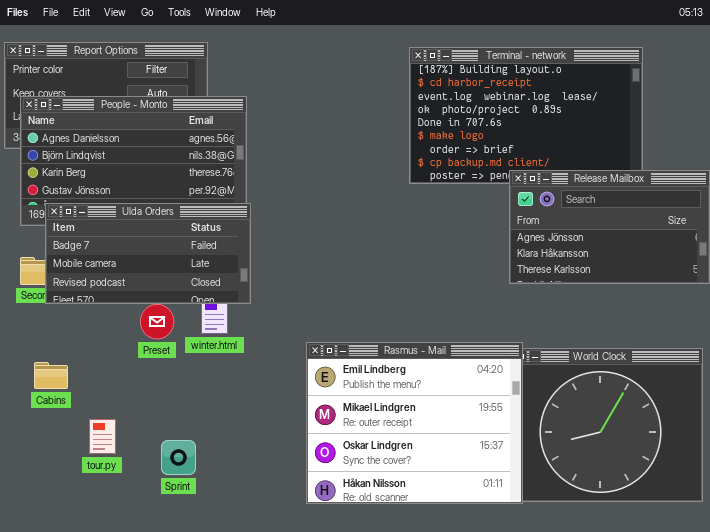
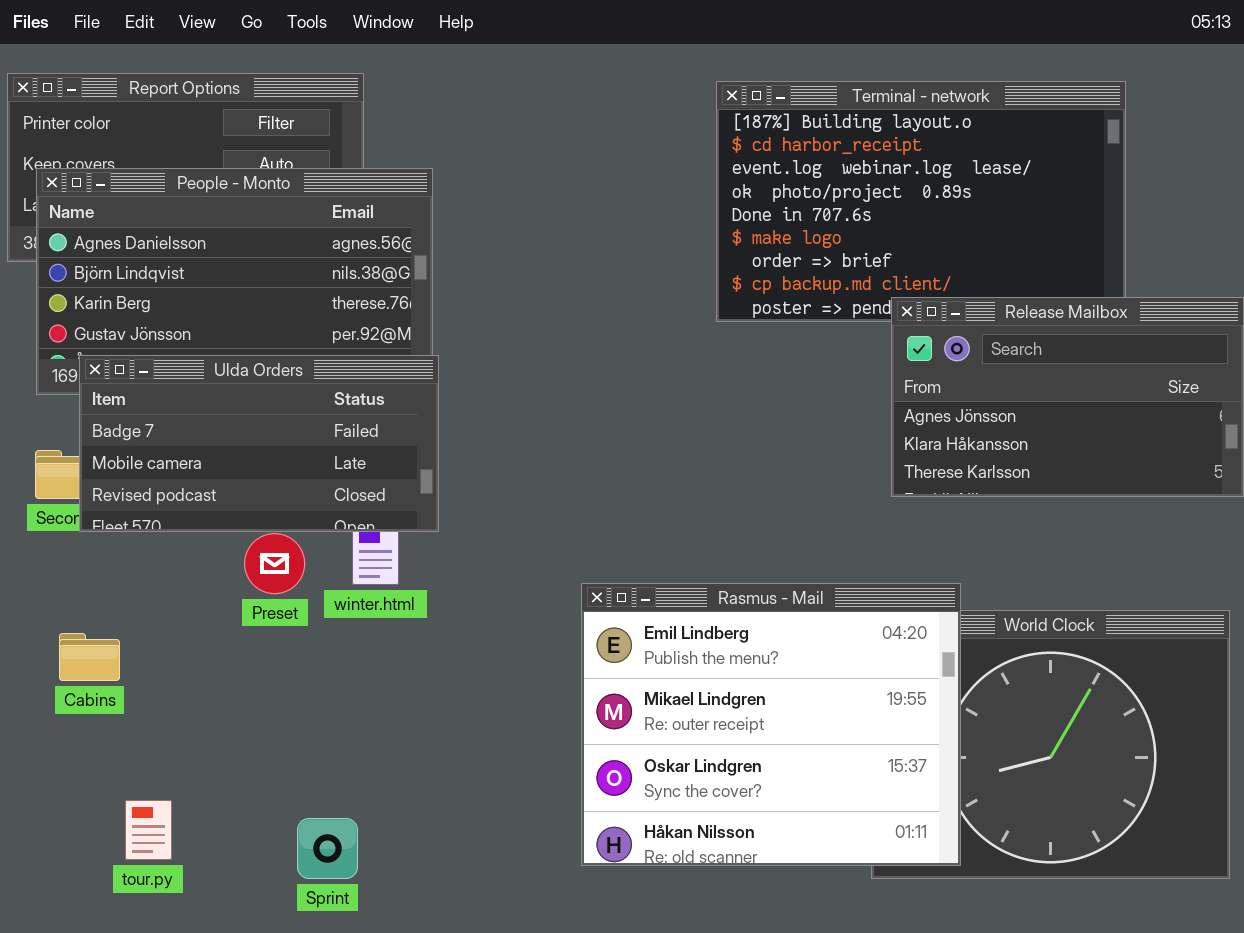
Rasmus - Mail: [306,342,523,504] -> [581,583,961,866], moved
tour.py: [89,419,116,454] -> [125,800,172,860], moved
Sprint: [161,440,196,475] -> [297,818,358,879], moved

